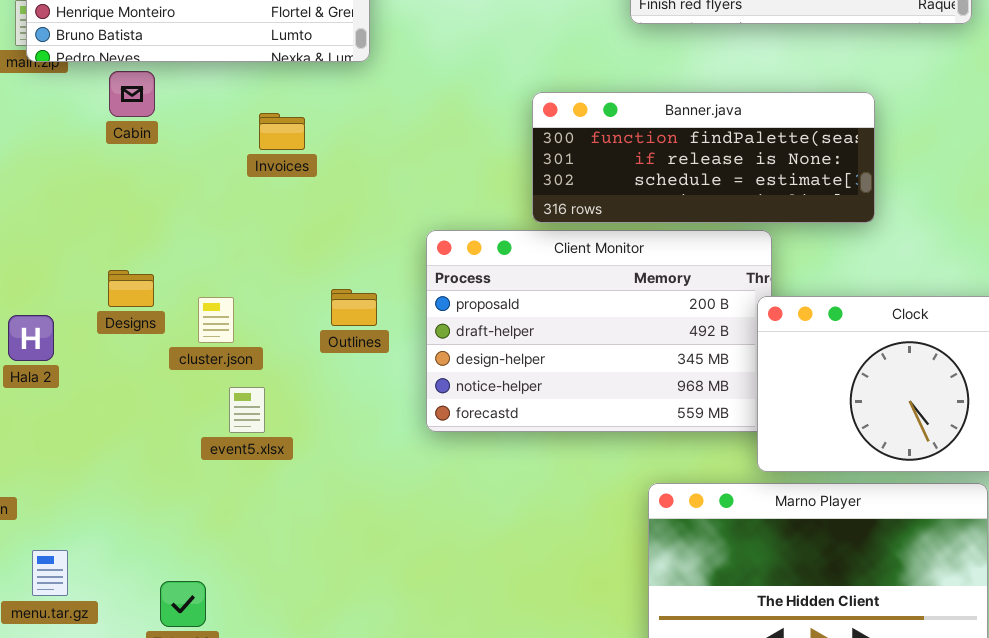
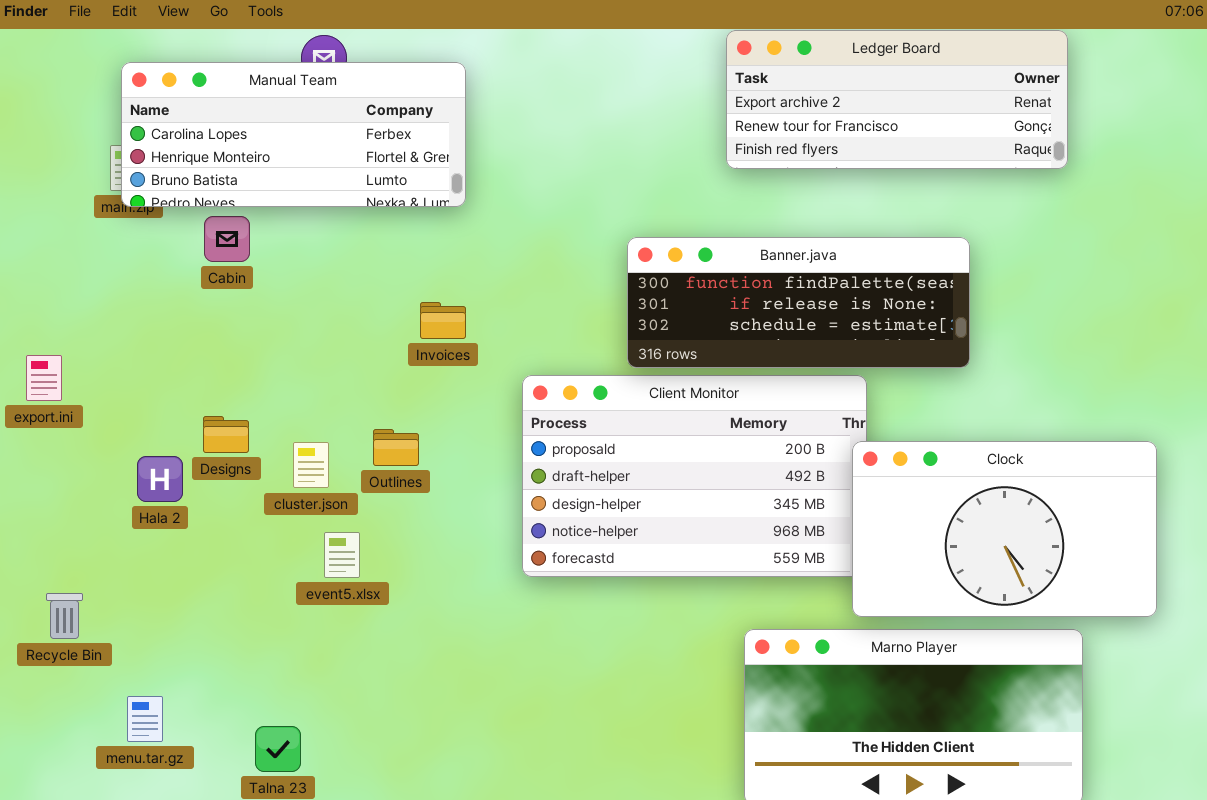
Invoices: [259,113,305,150] -> [420,302,466,339], moved
Outlines: [331,289,377,326] -> [373,429,419,466], moved
Hala 2: [8,315,54,361] -> [137,456,183,502], moved

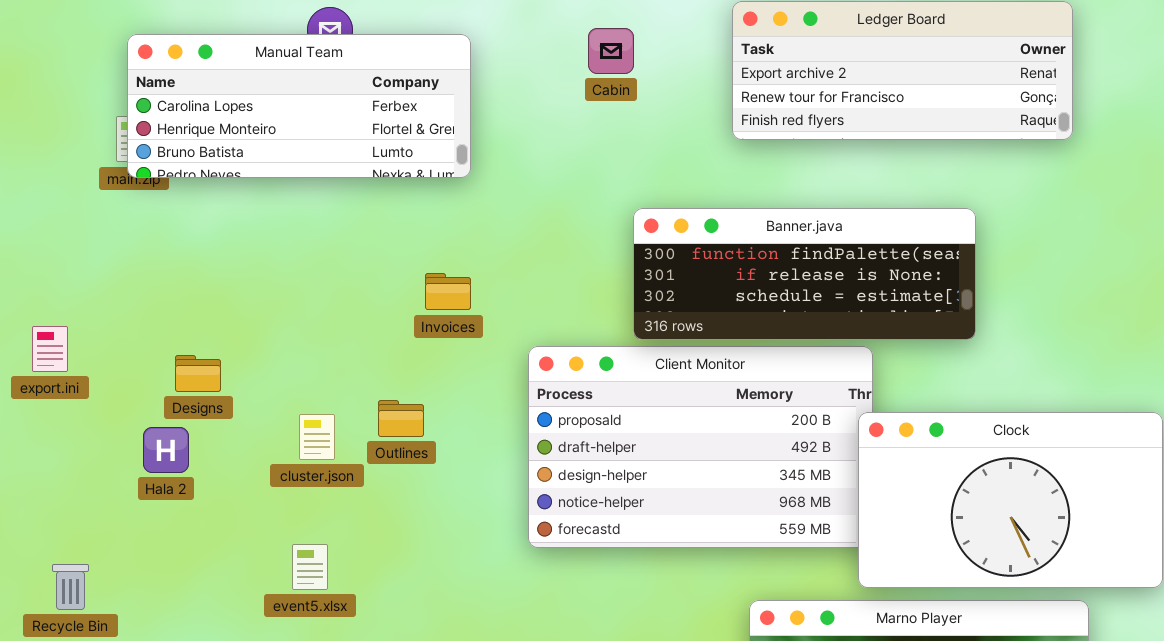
Cabin: [204,216,250,262] -> [588,28,634,74], moved
Designs: [203,416,249,453] -> [175,355,221,392], moved
event5.xlsx: [324,532,360,578] -> [292,544,328,590], moved

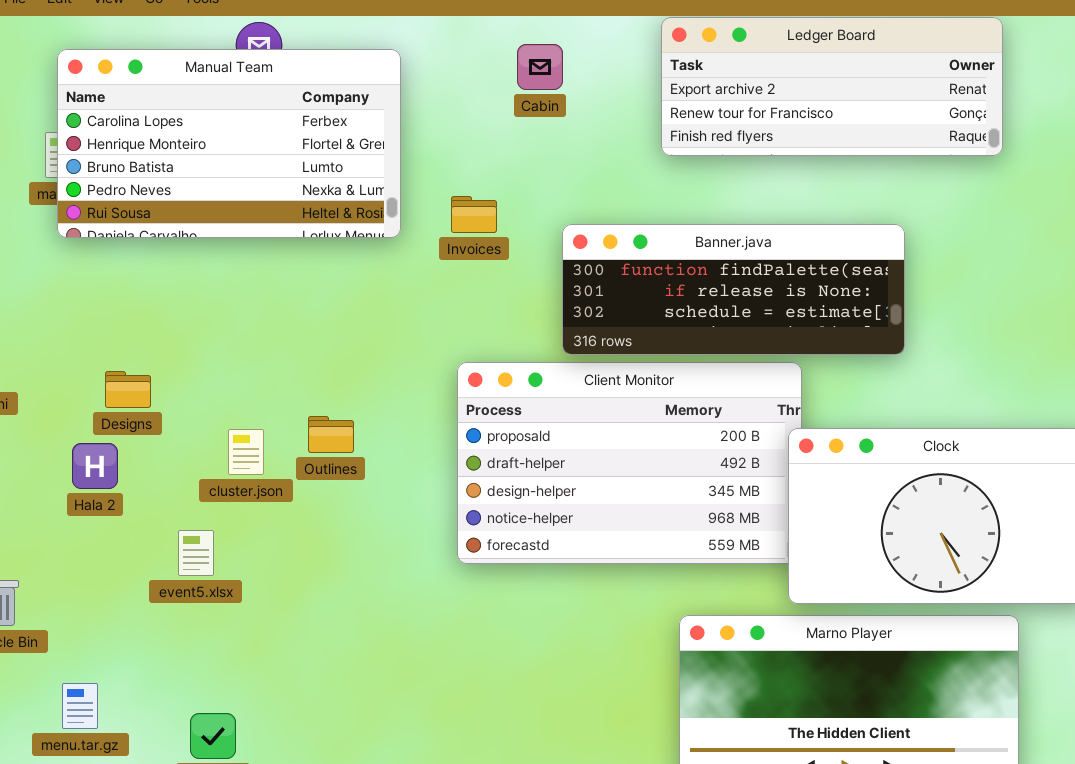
Manual Team: [127,34,471,178] -> [57,49,401,238], resized
Invoices: [425,273,471,310] -> [451,196,497,233], moved
event5.xlsx: [292,544,328,590] -> [178,530,214,576], moved

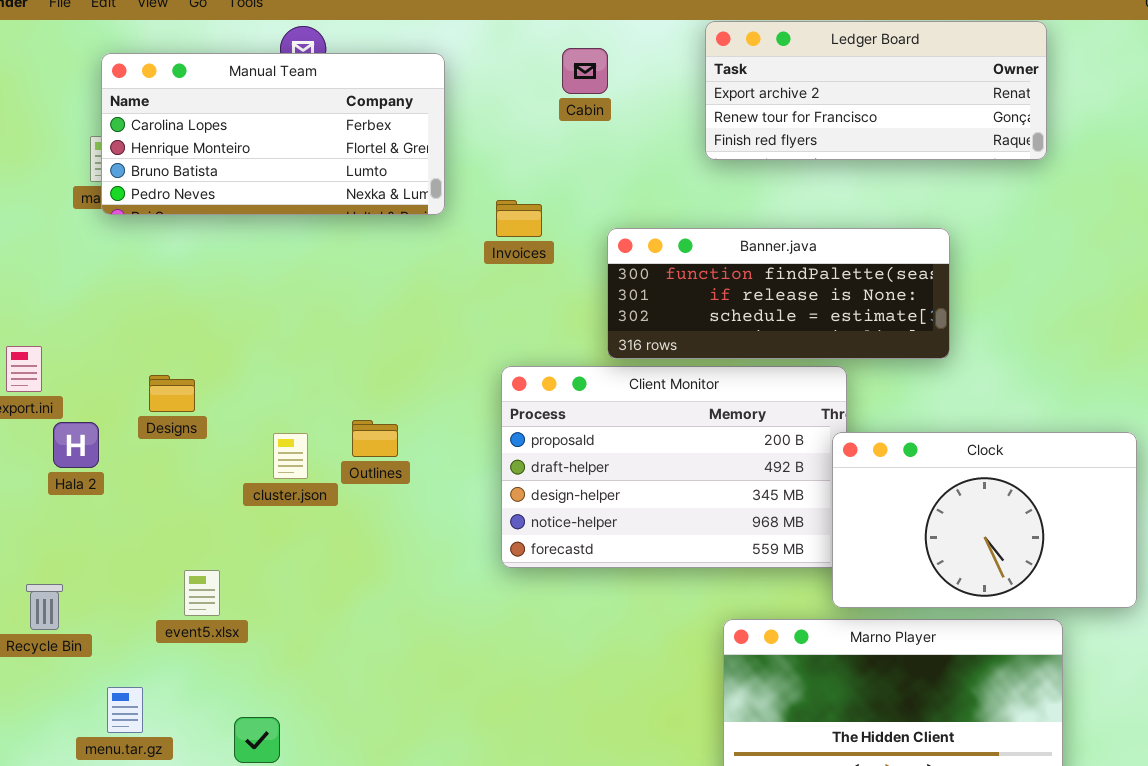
Manual Team: [57,49,401,238] -> [101,53,445,215], resized
Hala 2: [72,443,118,489] -> [53,422,99,468], moved
event5.xlsx: [178,530,214,576] -> [184,570,220,616], moved

